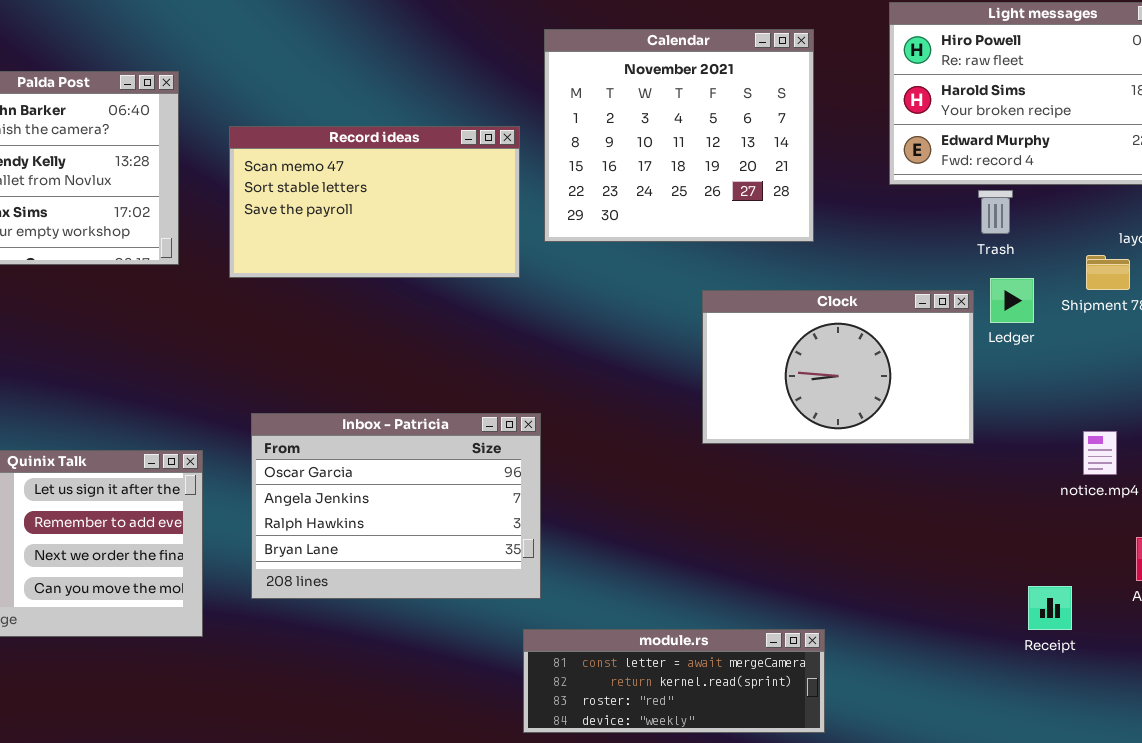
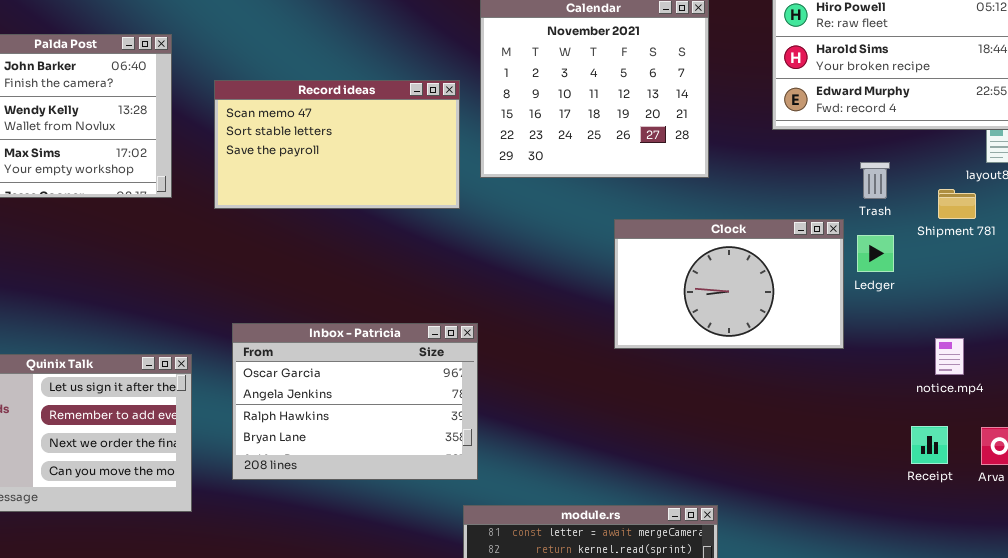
Trash: [978,190,1013,234] -> [860,162,890,199], moved
Ledger: [990,278,1034,323] -> [857,235,894,272], moved
Receipt: [1028,586,1072,630] -> [911,426,948,464], moved

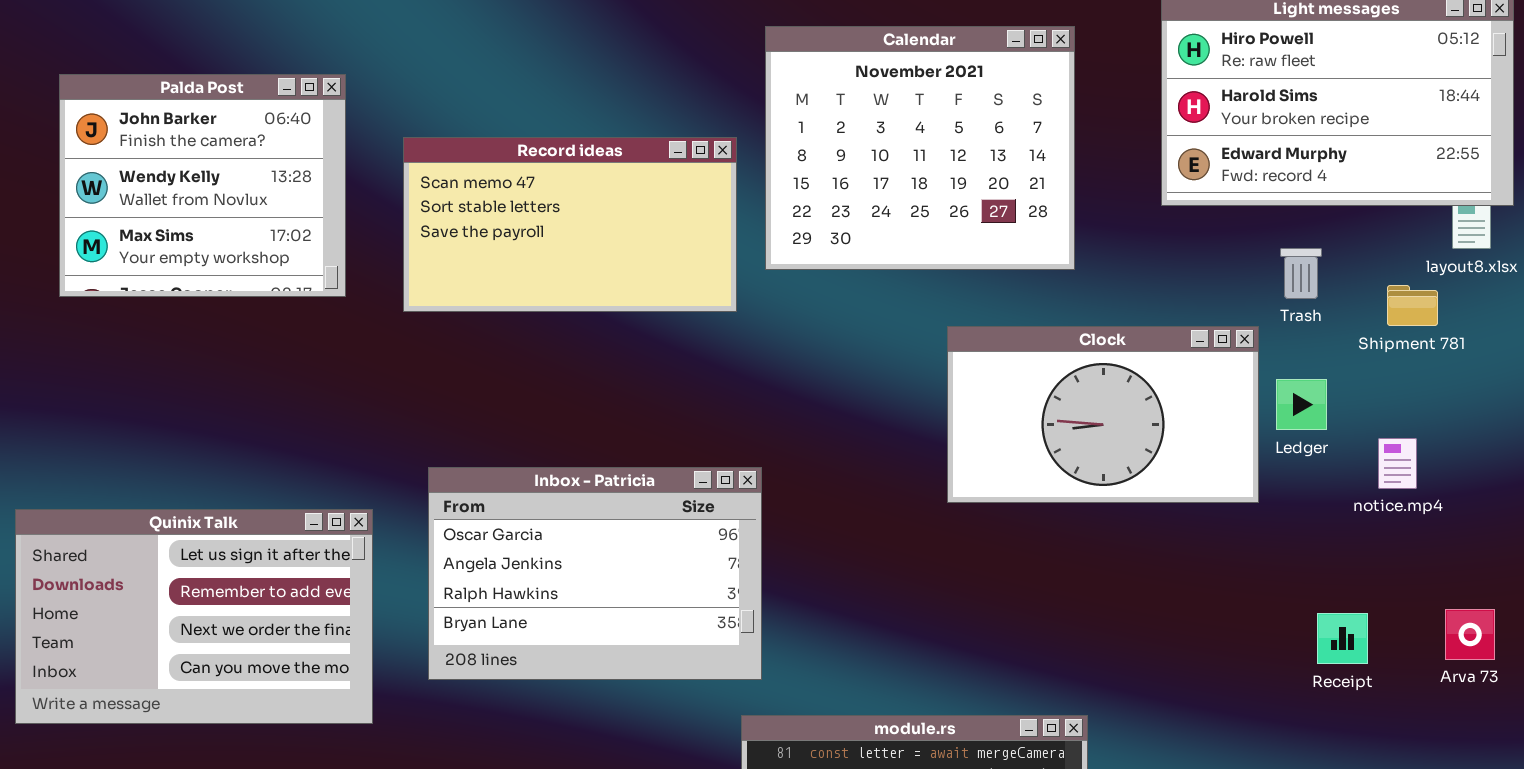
Ledger: [857,235,894,272] -> [1276,379,1327,430], moved
notice.mp4: [935,338,964,375] -> [1378,438,1417,489], moved
Receipt: [911,426,948,464] -> [1317,613,1368,664], moved

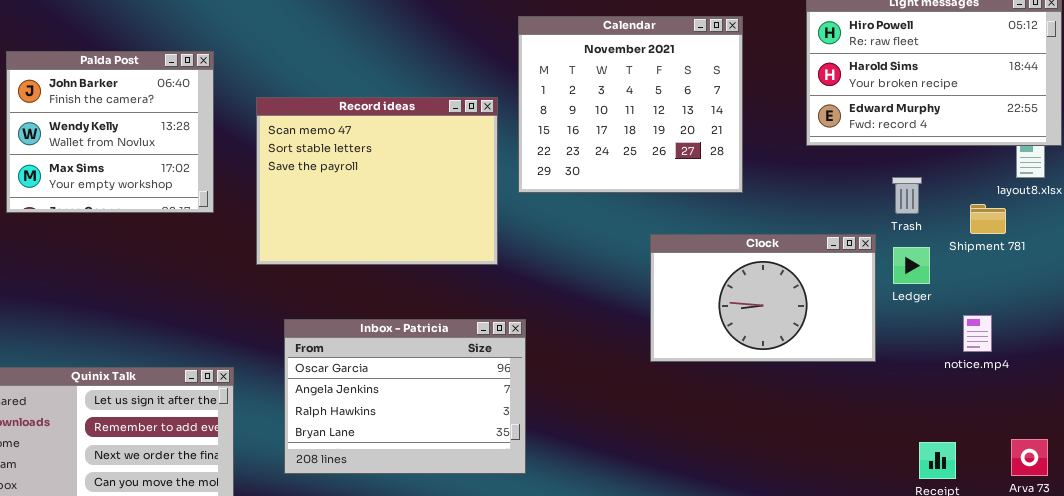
Record ideas: [403,137,737,312] -> [256,97,498,265], resized
Ledger: [1276,379,1327,430] -> [893,247,930,284], moved
Inbox - Patricia: [428,467,762,680] -> [284,319,526,474], moved

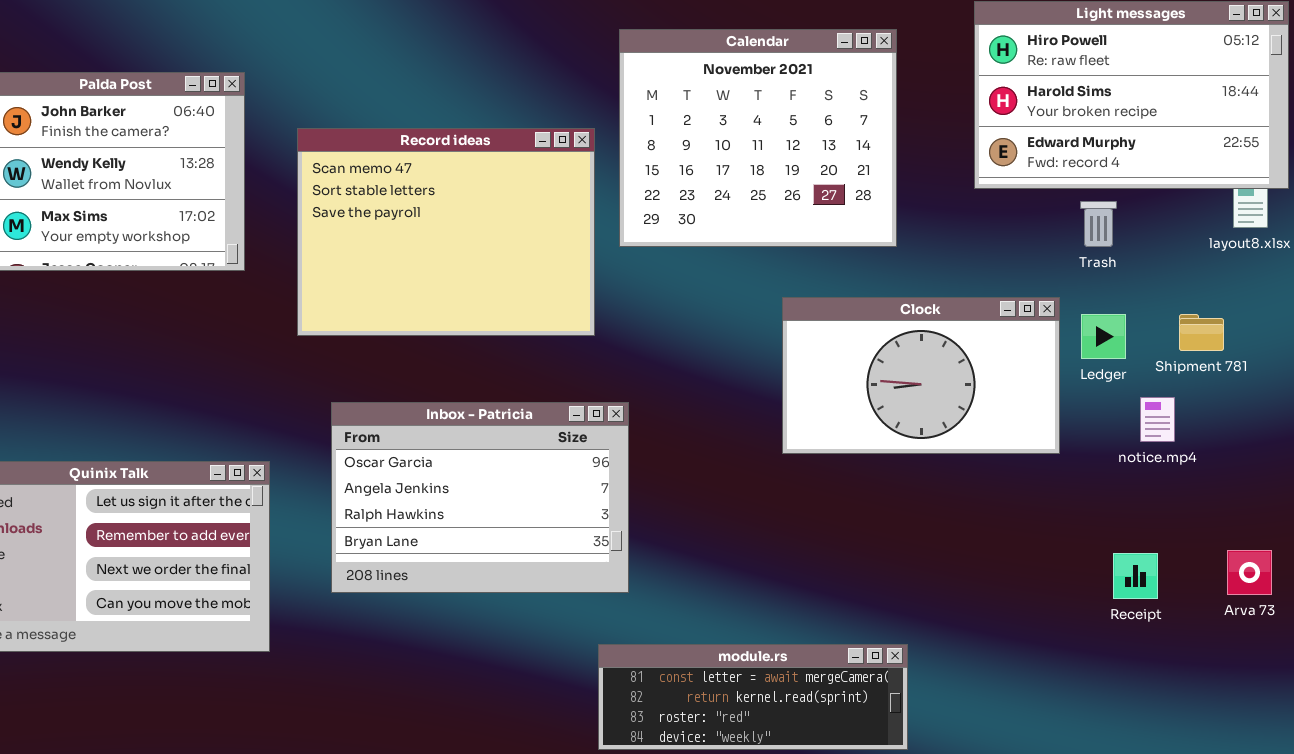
Trash: [892,177,922,214] -> [1080,201,1117,247], moved
Shipment 781: [970,204,1006,234] -> [1179,314,1224,351], moved
notice.mp4: [963,315,992,352] -> [1140,397,1175,442], moved

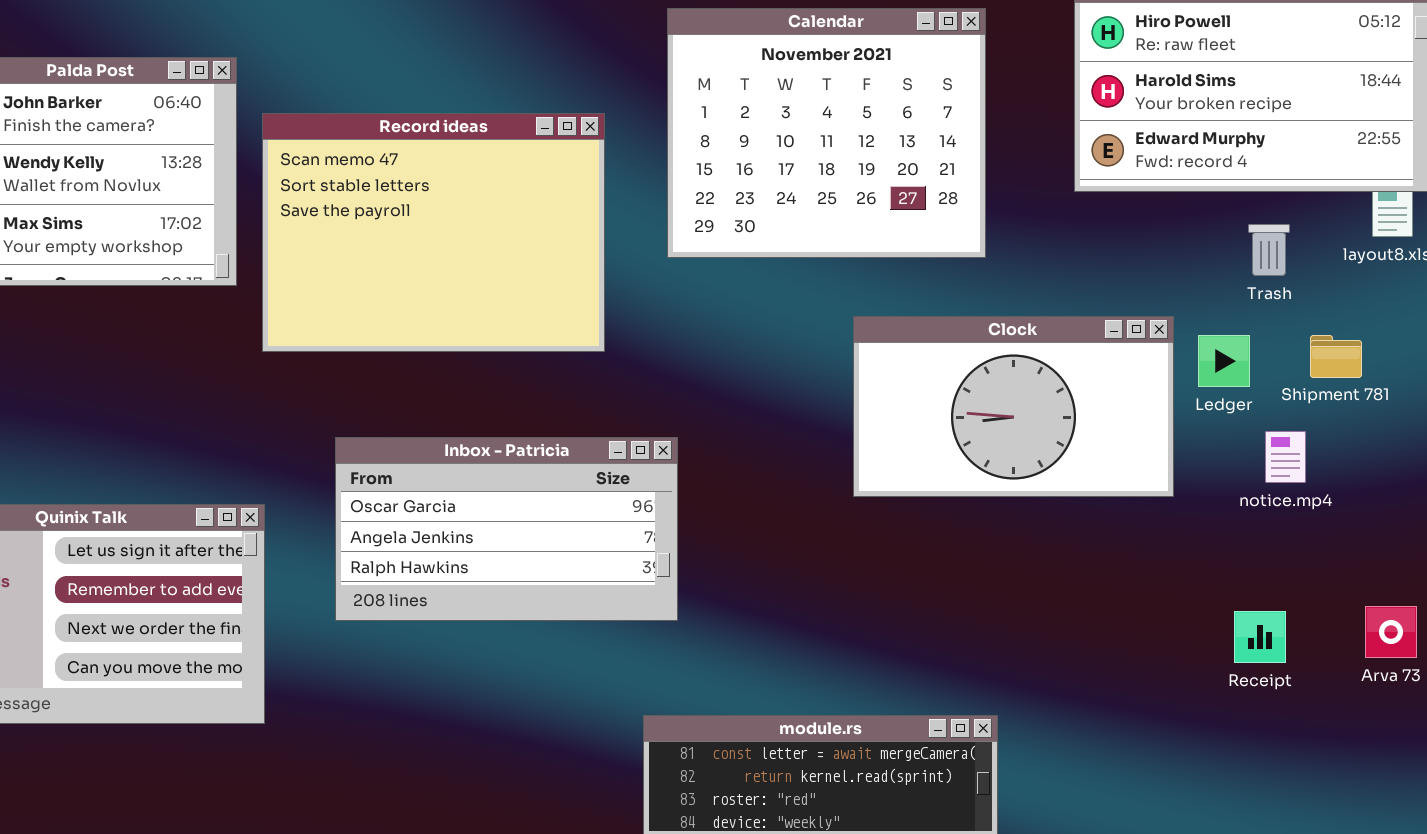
Record ideas: [297,128,595,336] -> [262,113,605,352], moved
Trash: [1080,201,1117,247] -> [1248,224,1290,276], moved
Inbox - Patricia: [331,402,629,593] -> [335,437,678,621], resized

